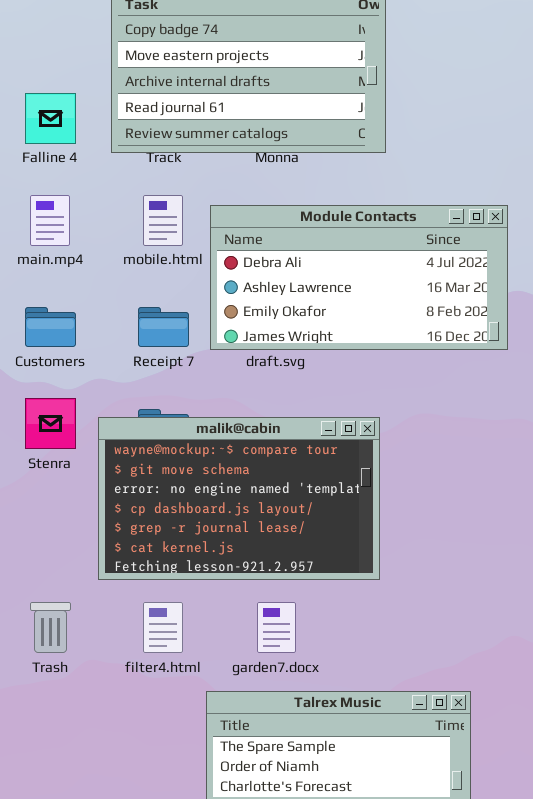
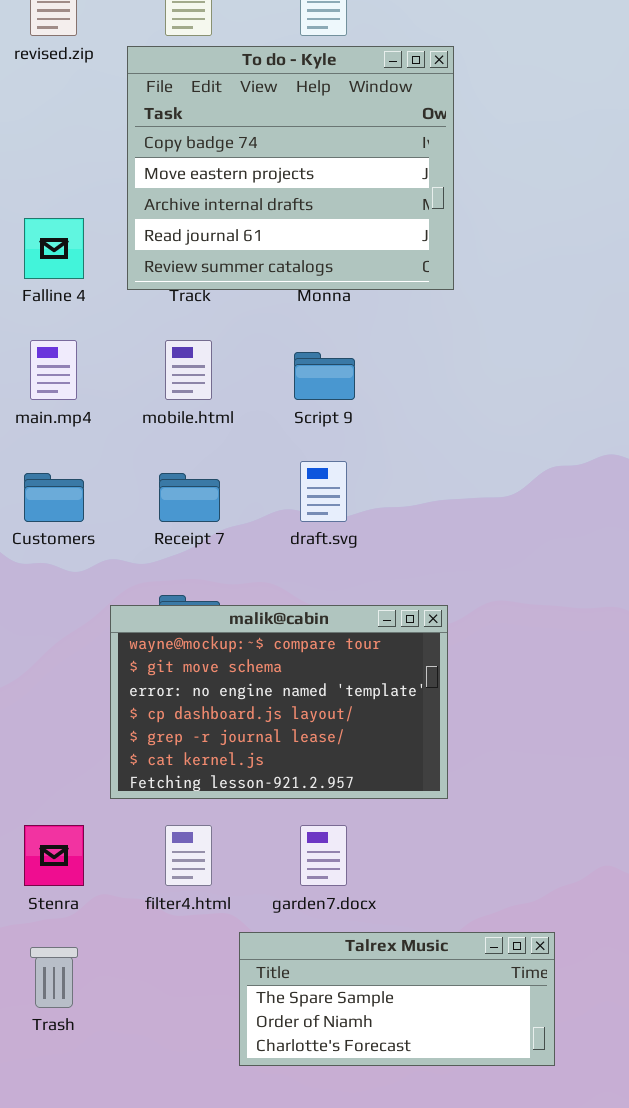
Module Contacts: [210,205,508,350] -> none, closed
Stenra: [25,398,76,449] -> [24,825,84,886], moved
Trash: [30,602,71,653] -> [30,947,78,1008], moved

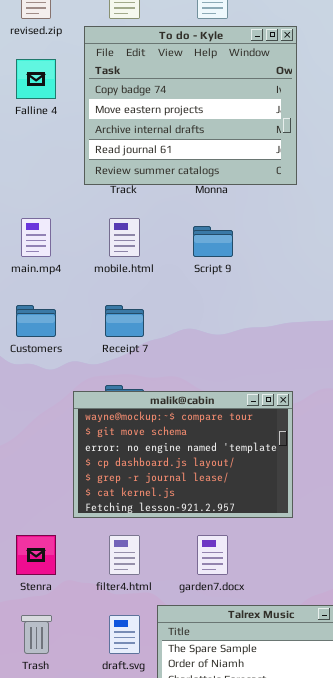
Falline 4: [24,218,84,279] -> [16,59,56,99], moved
draft.svg: [300,461,347,522] -> [109,615,140,654], moved

